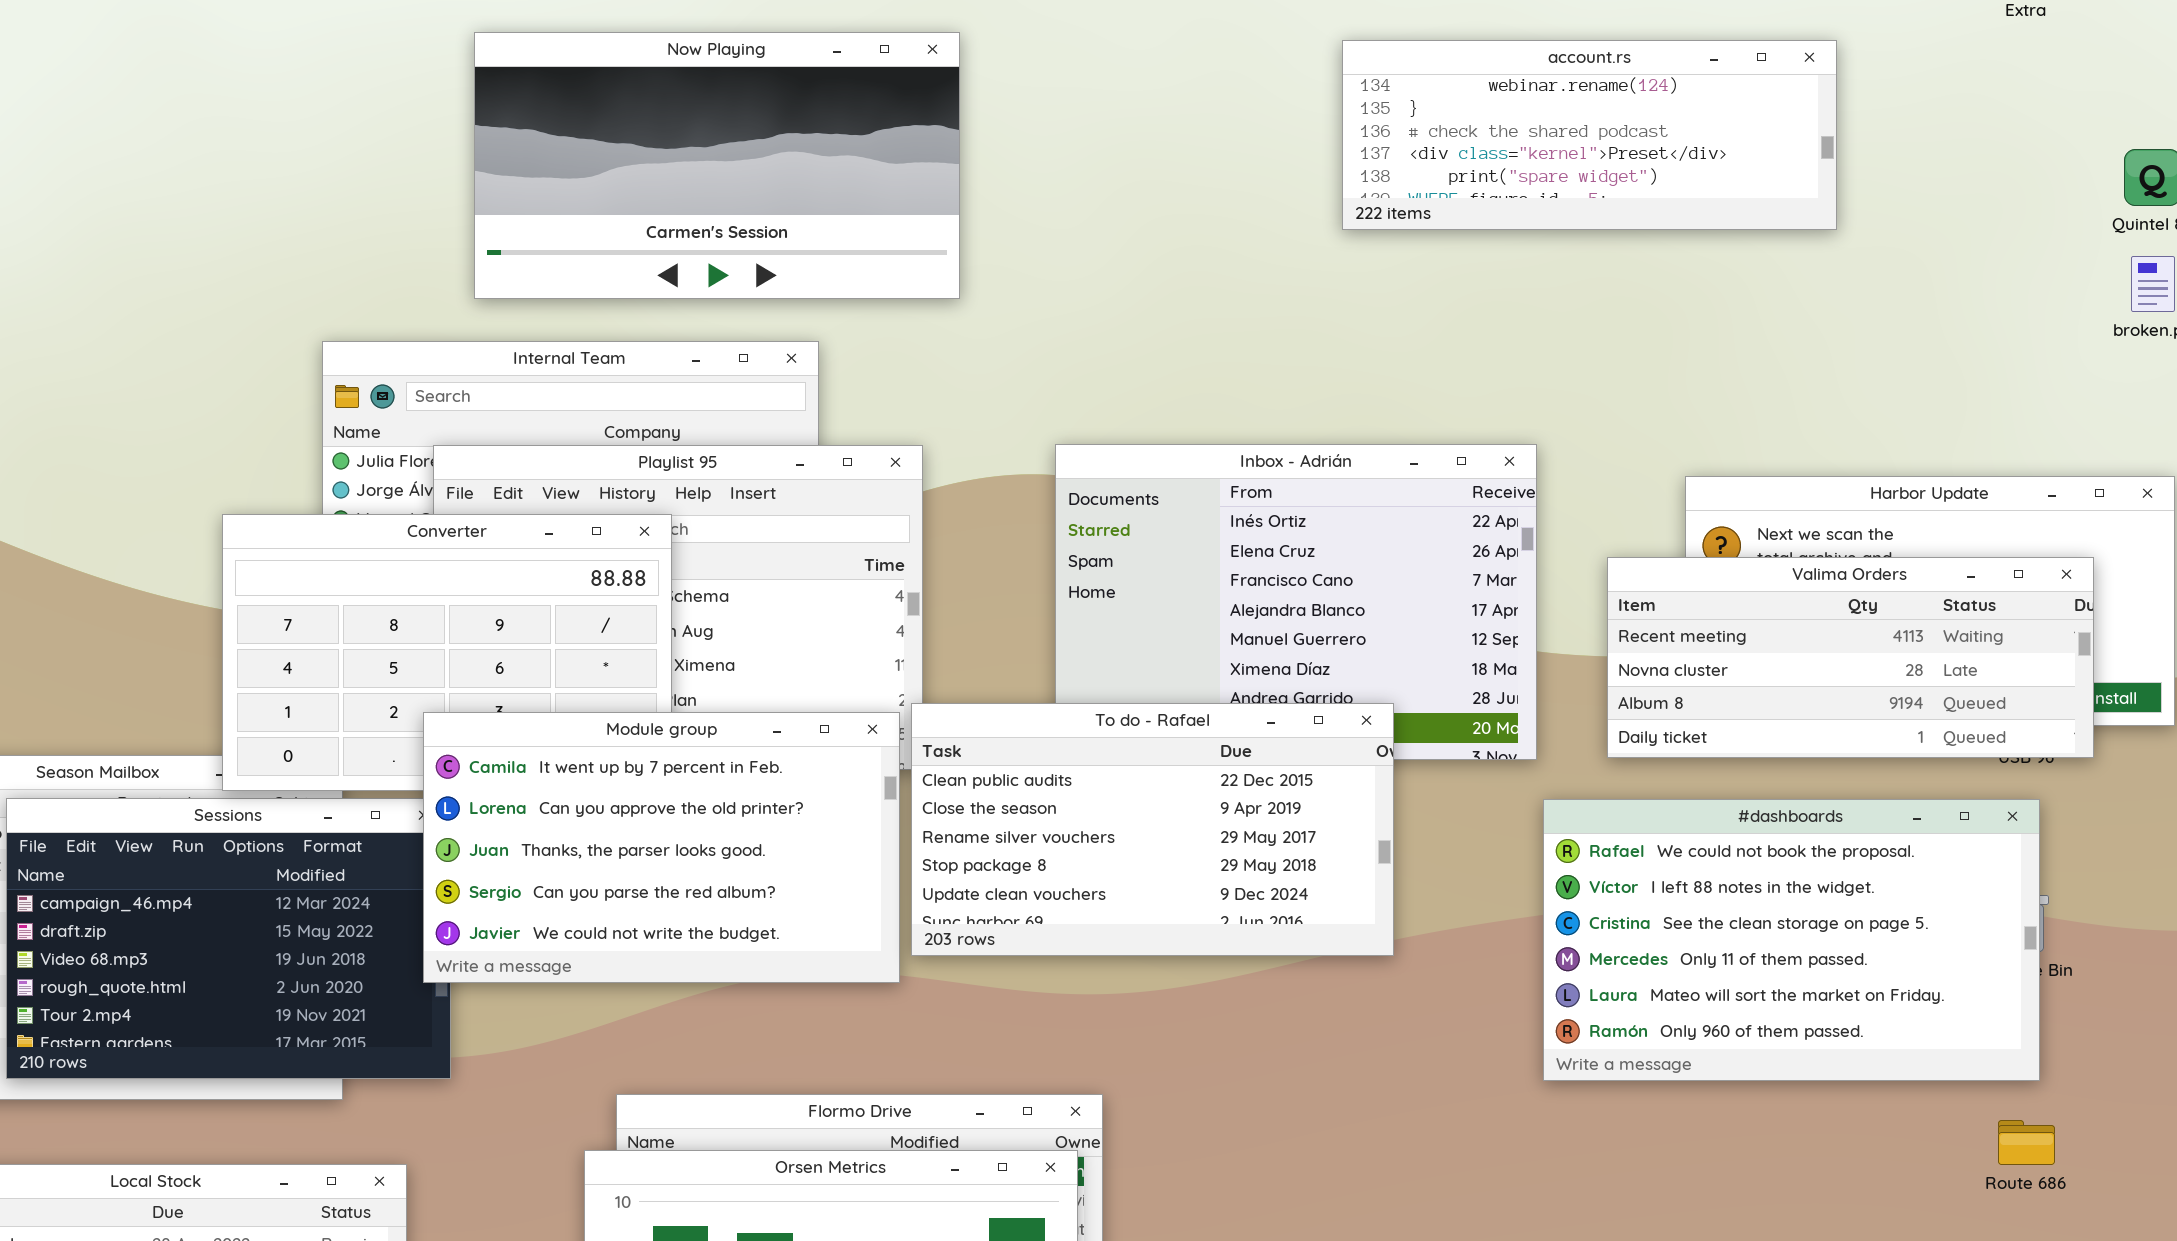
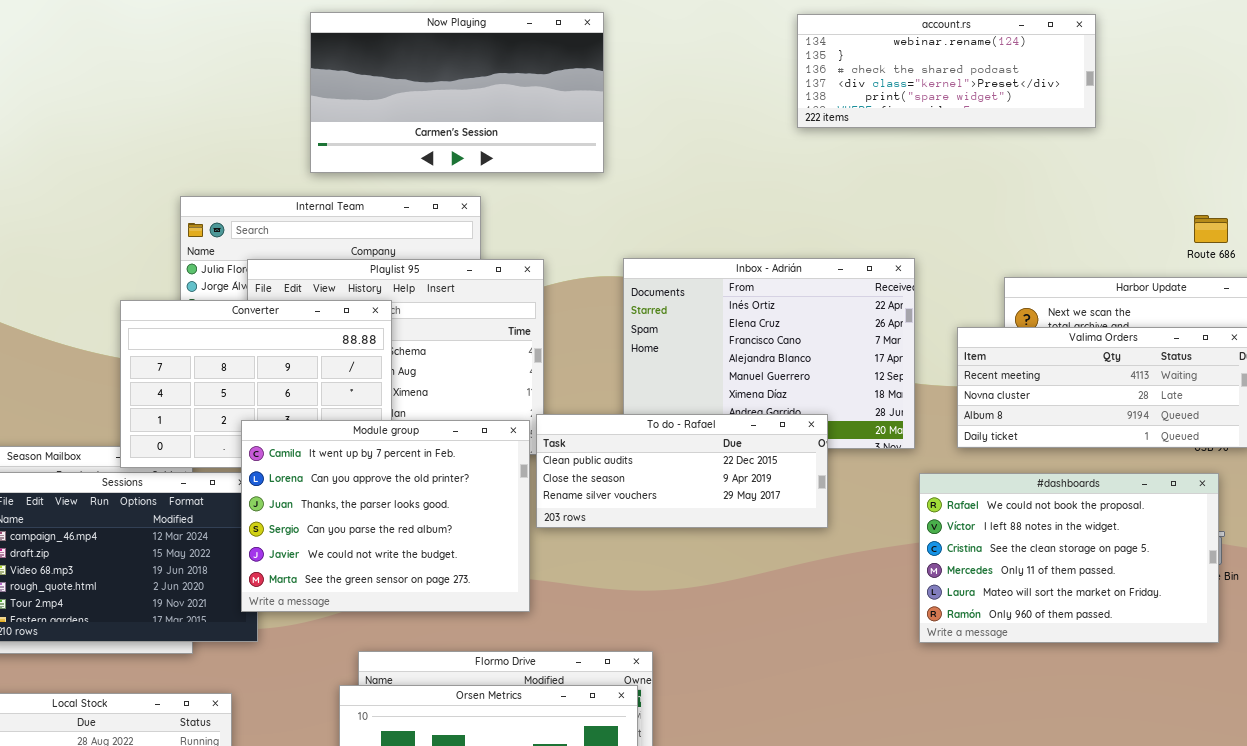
Now Playing: [474,32,960,299] -> [310,12,604,173], moved
To do - Rafael: [911,703,1394,956] -> [536,414,828,528], resized
Module group: [423,712,900,983] -> [241,420,530,612], resized
Route 686: [1998,1120,2055,1165] -> [1194,215,1228,243], moved

